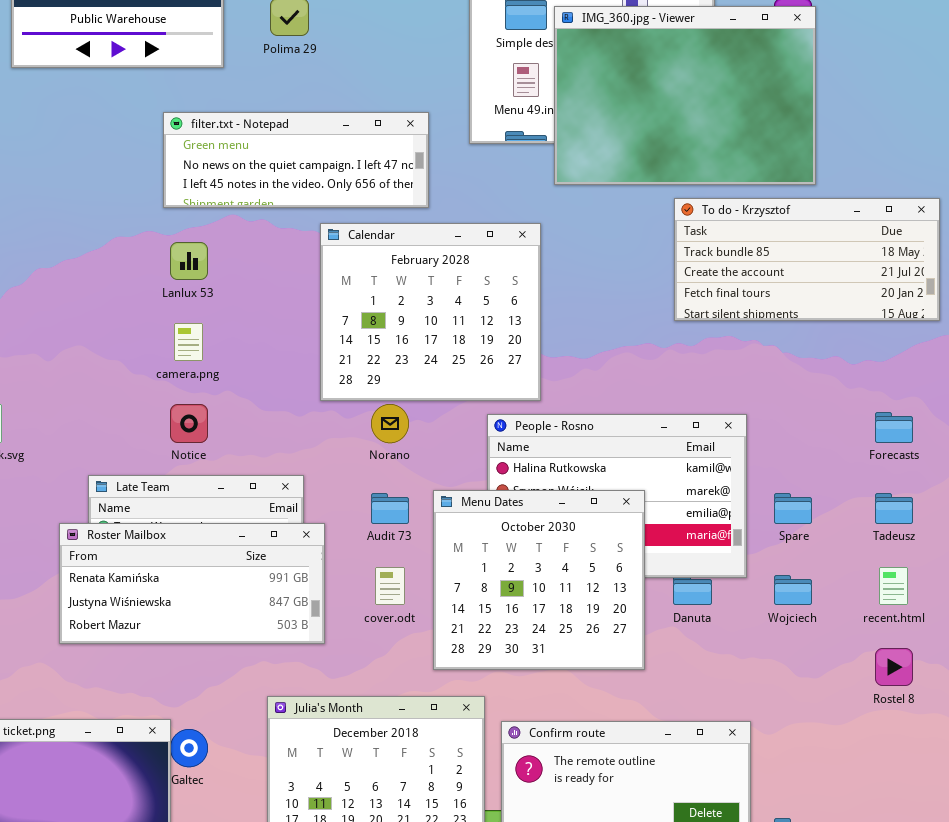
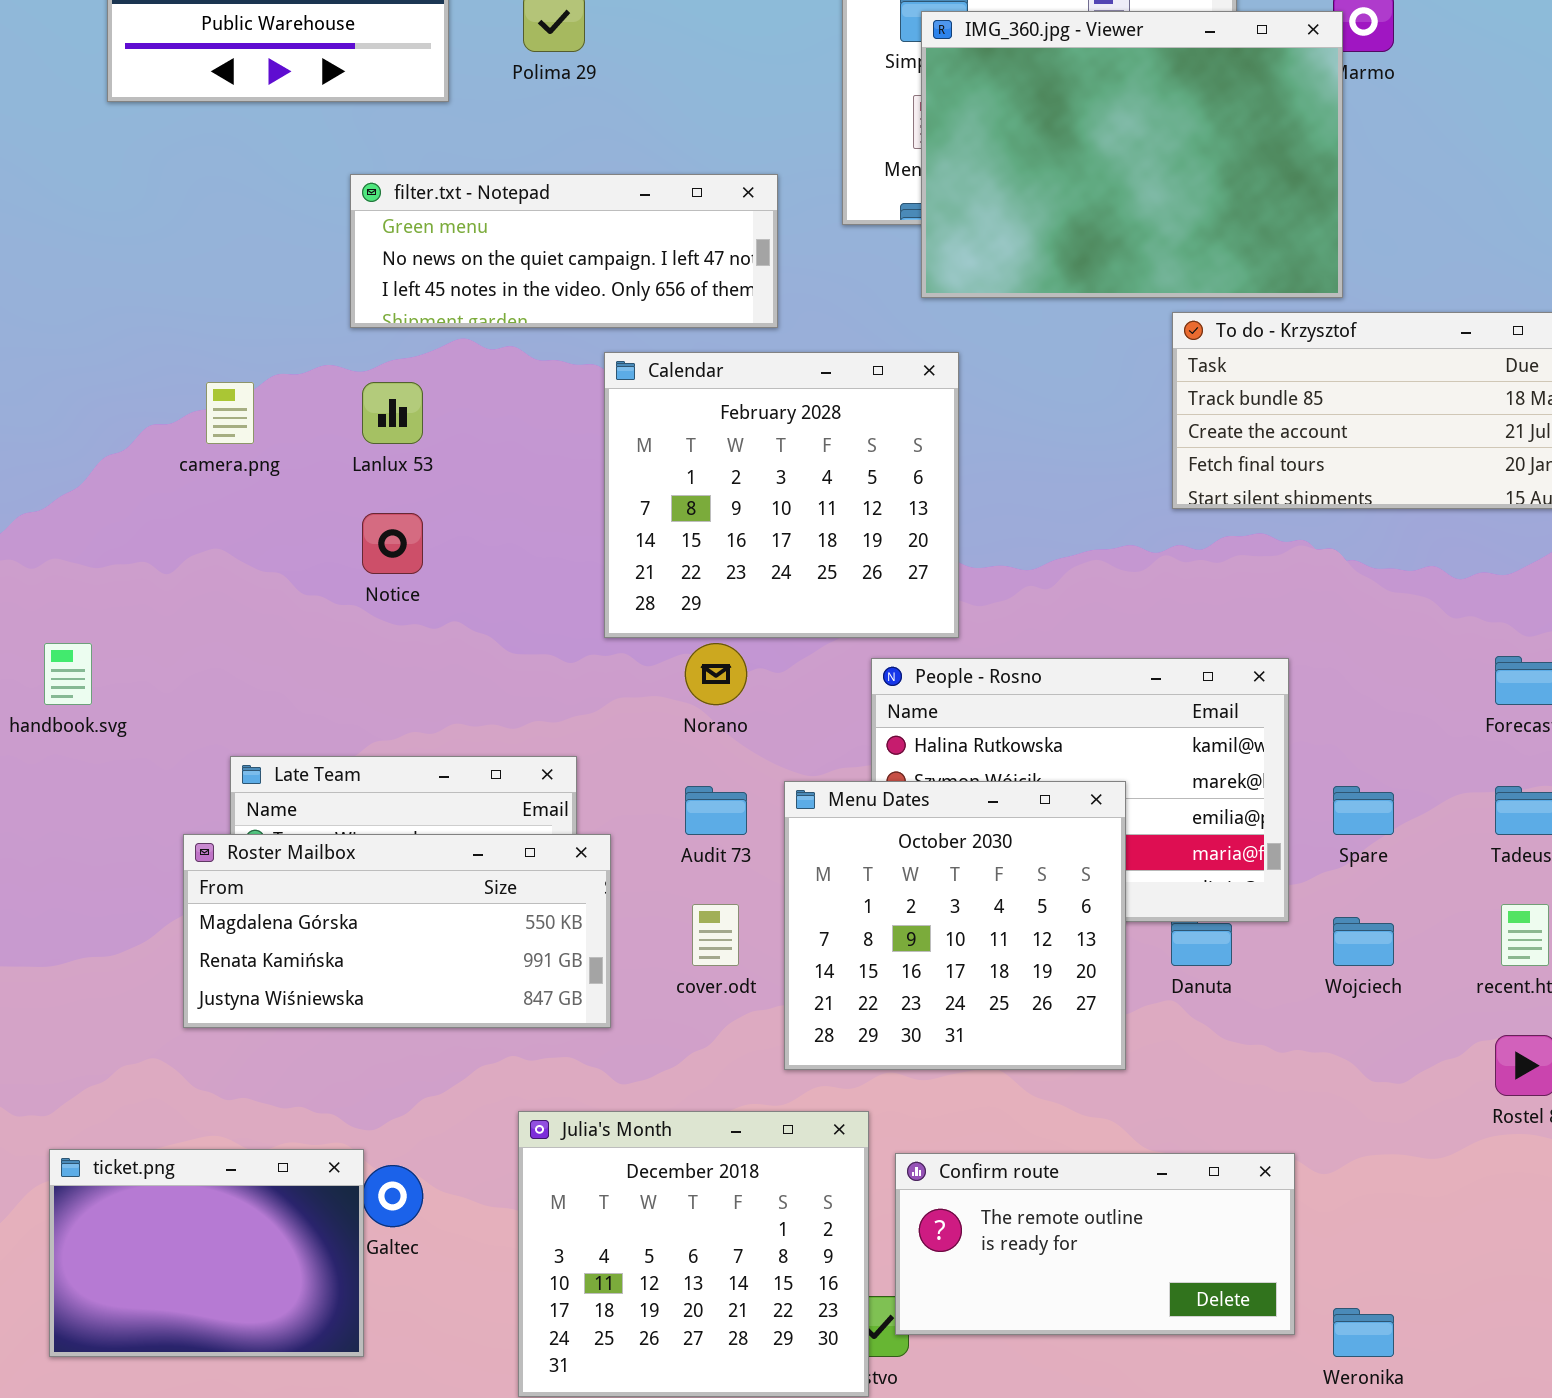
IMG_360.jpg - Viewer: [554,6,816,185] -> [921,11,1343,298], moved
camera.png: [174,323,203,361] -> [206,382,254,444], moved
Notice: [170,404,208,443] -> [362,513,423,574], moved
Roster Mailbox: [59,523,325,644] -> [183,834,611,1028], scrolled up 1 row

